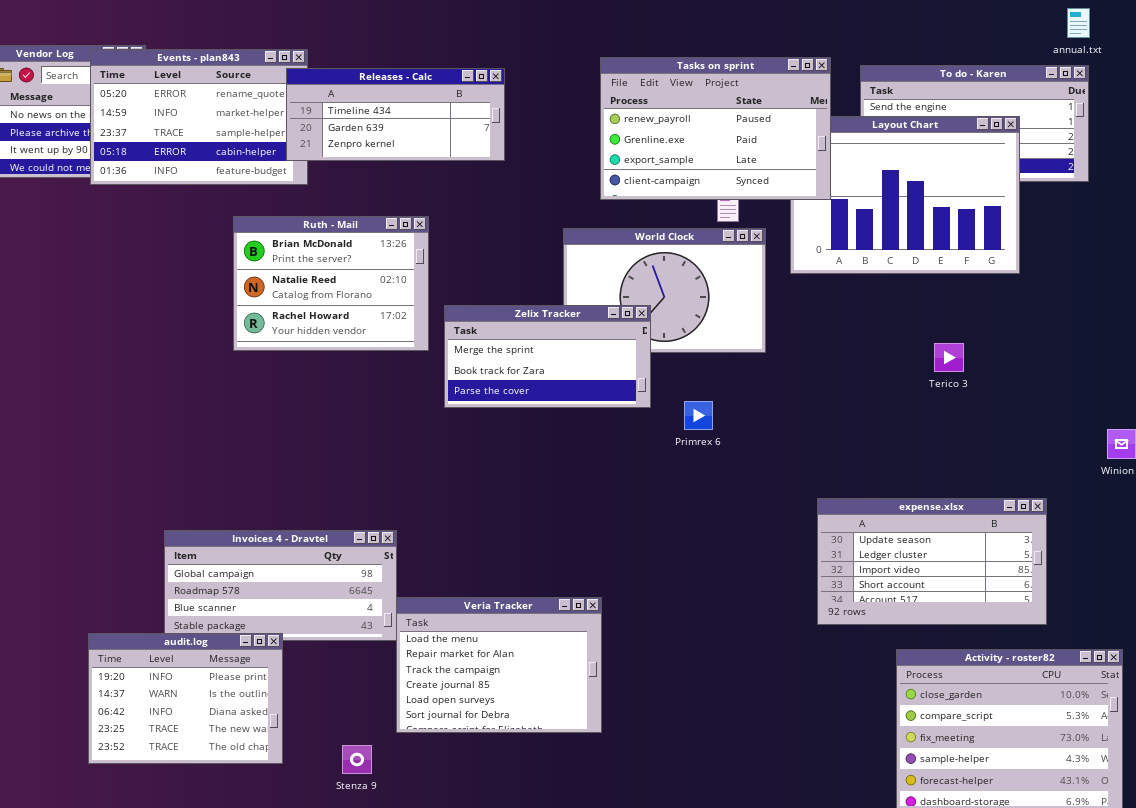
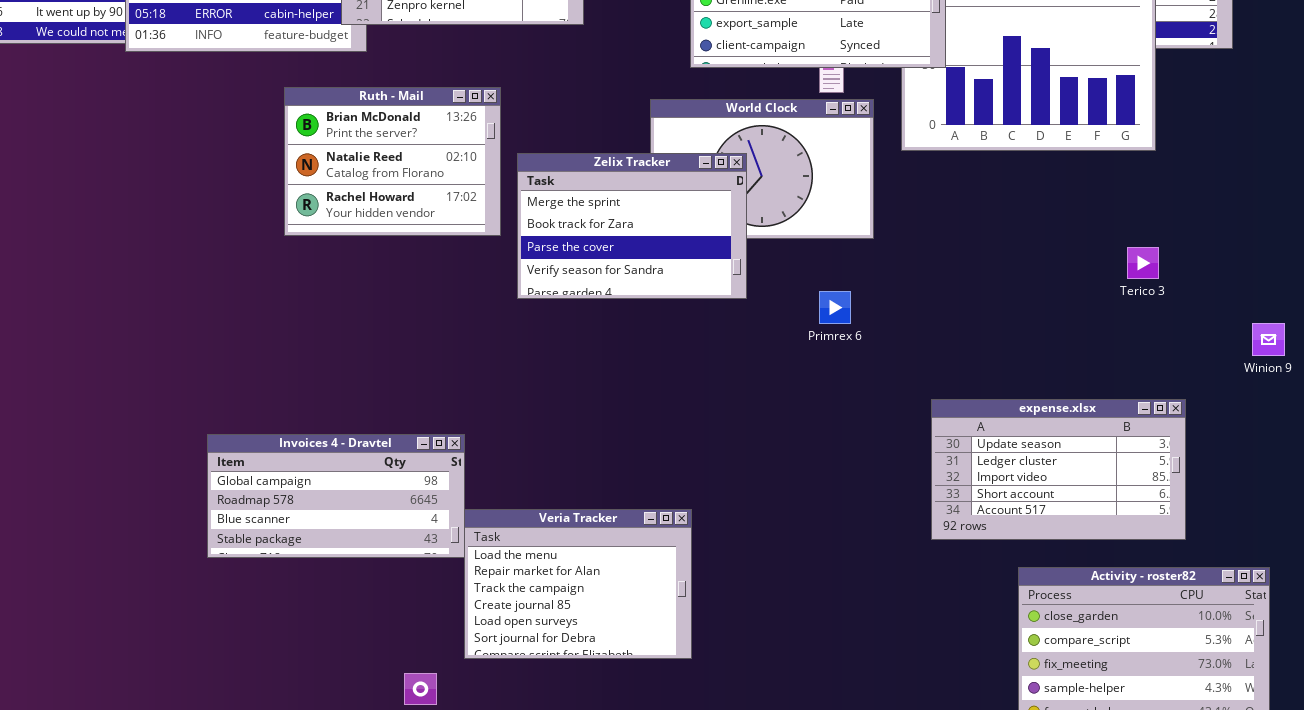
Zelix Tracker: [444,305,651,408] -> [517,153,747,299], resized
Terico 3: [934,343,964,372] -> [1127,247,1159,279], moved
Primrex 6: [684,401,713,430] -> [819,291,851,324], moved
audit.log: [88,633,283,764] -> none, closed

